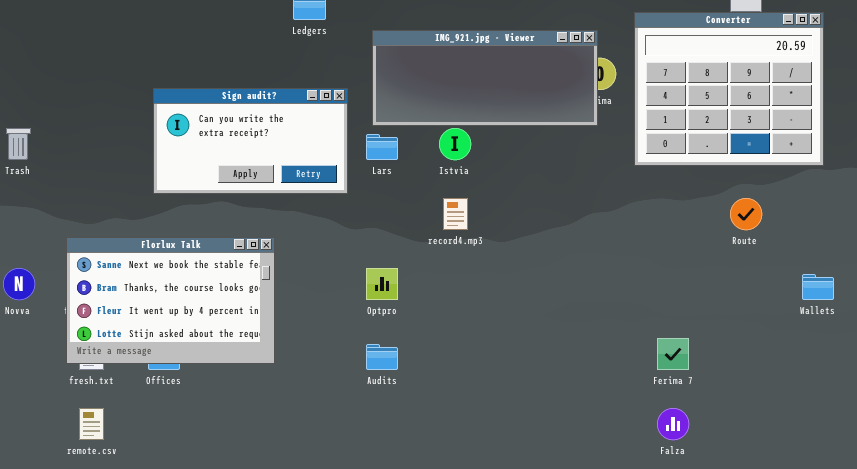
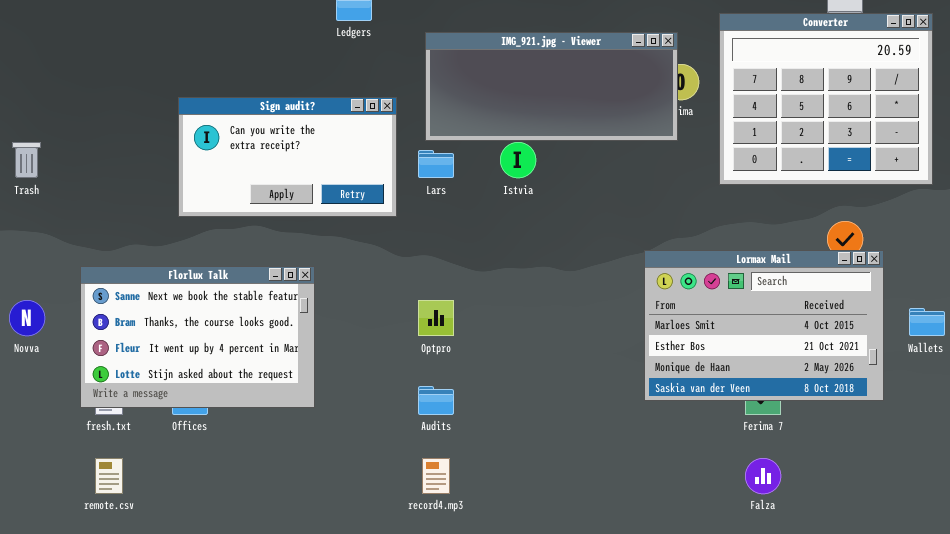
record4.mp3: [443,198,468,230] -> [422,458,450,494], moved
Lormax Mail: none -> [644,250,884,401], opened

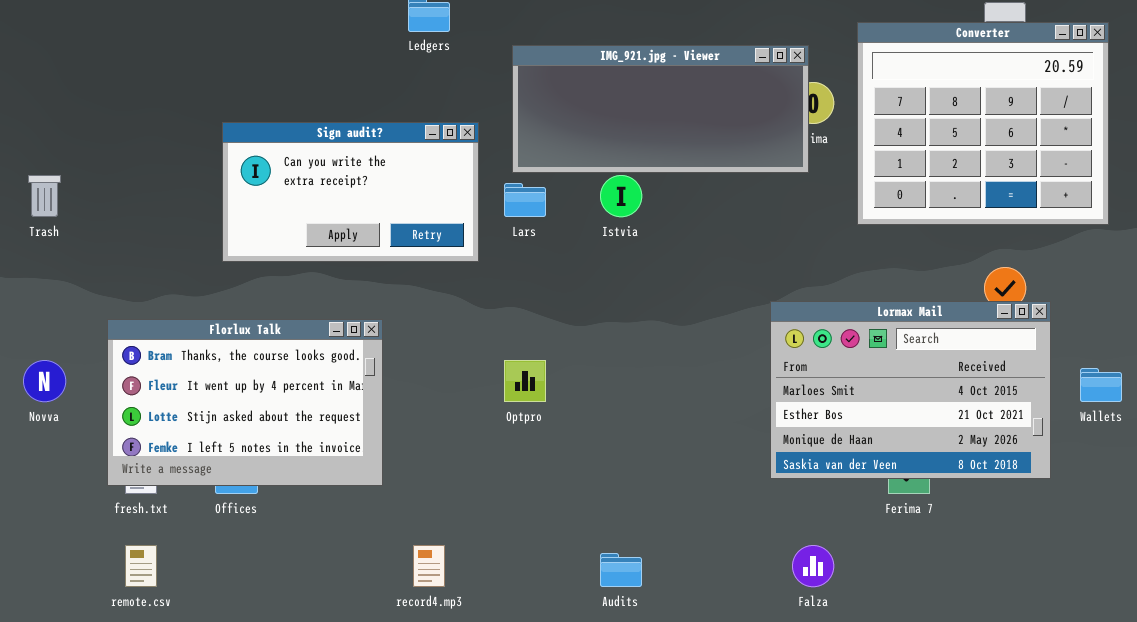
Florlux Talk: [80,266,315,408] -> [107,319,383,486], scrolled down 1 row
Audits: [418,386,454,415] -> [600,553,642,587], moved
record4.mp3: [422,458,450,494] -> [413,545,445,587], moved
Falza: [745,458,781,494] -> [792,545,834,587], moved

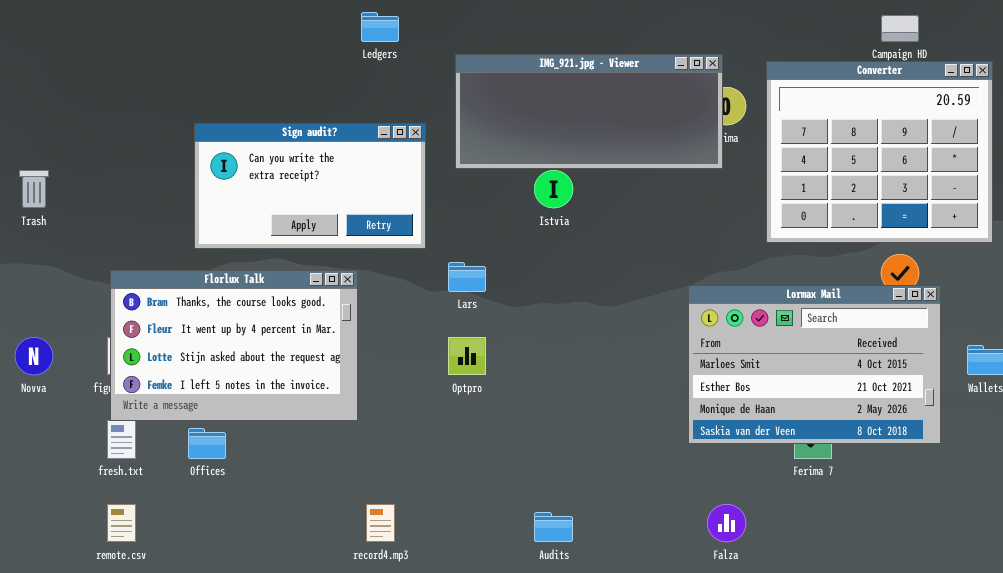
Converter: [857,22,1109,225] -> [766,61,993,243], moved
Lars: [504,183,546,217] -> [448,262,486,292], moved
Florlux Talk: [107,319,383,486] -> [110,270,358,421], moved

